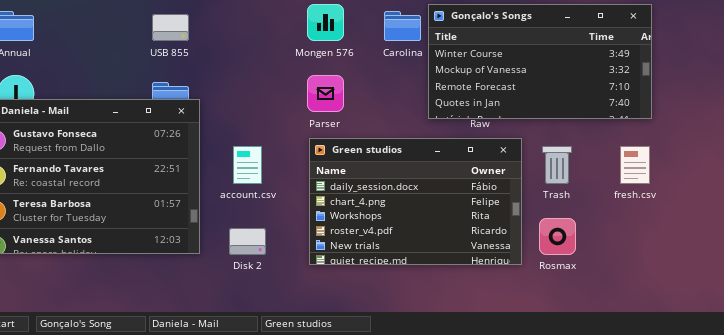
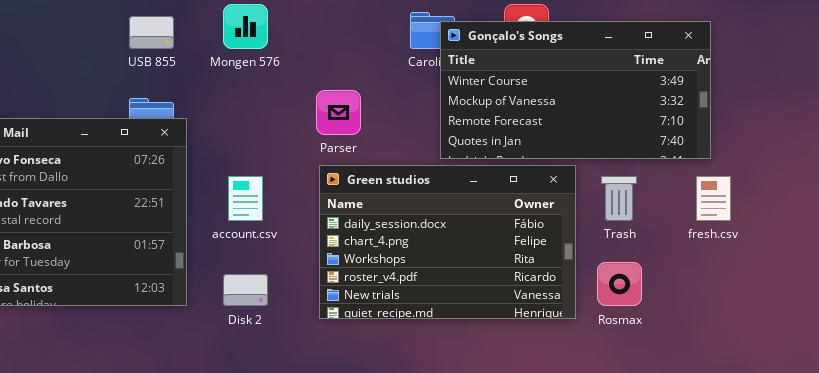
Mongen 576: [307,4,344,41] -> [223,4,268,49], moved
Gonçalo's Songs: [428,4,652,119] -> [440,21,711,159], moved

